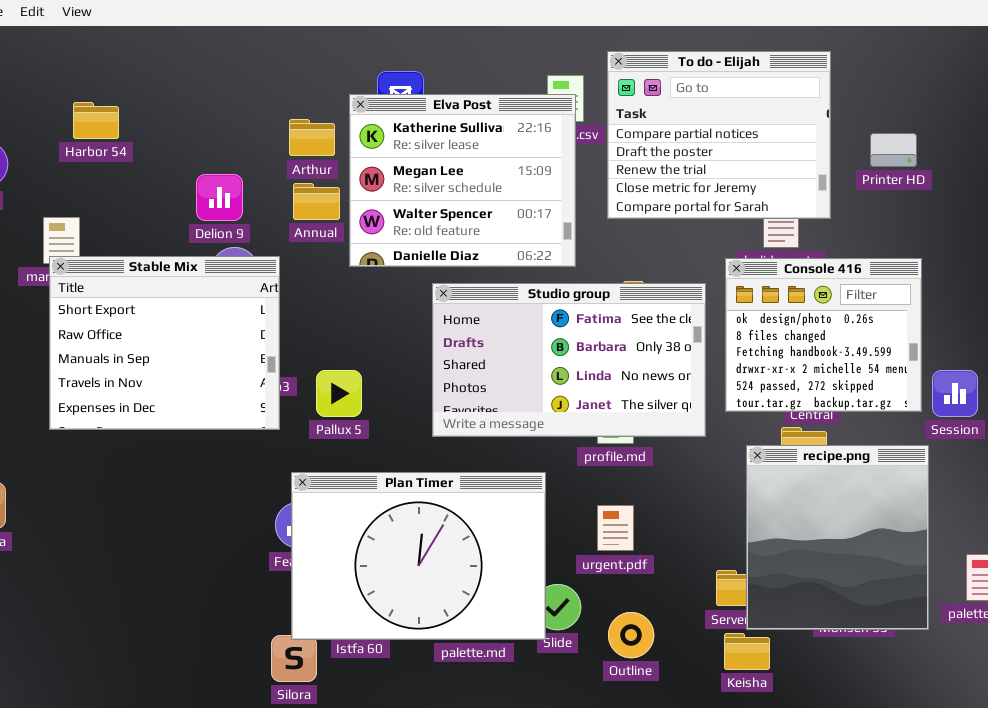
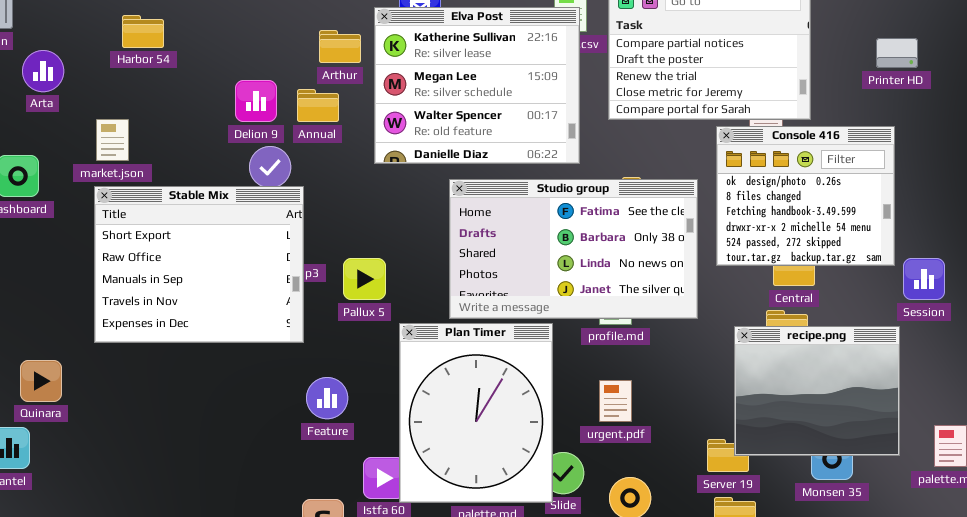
Printer HD: [870,133,917,167] -> [876,38,918,68], moved
Annual: [293,183,340,220] -> [297,89,339,122], moved
Stable Mix: [49,256,280,430] -> [94,186,304,343], moved
Console 416: [725,258,922,412] -> [716,126,895,266], moved
recipe.png: [746,445,929,630] -> [734,326,900,456], resized
Plan Timer: [291,472,546,640] -> [399,323,553,503], resized

